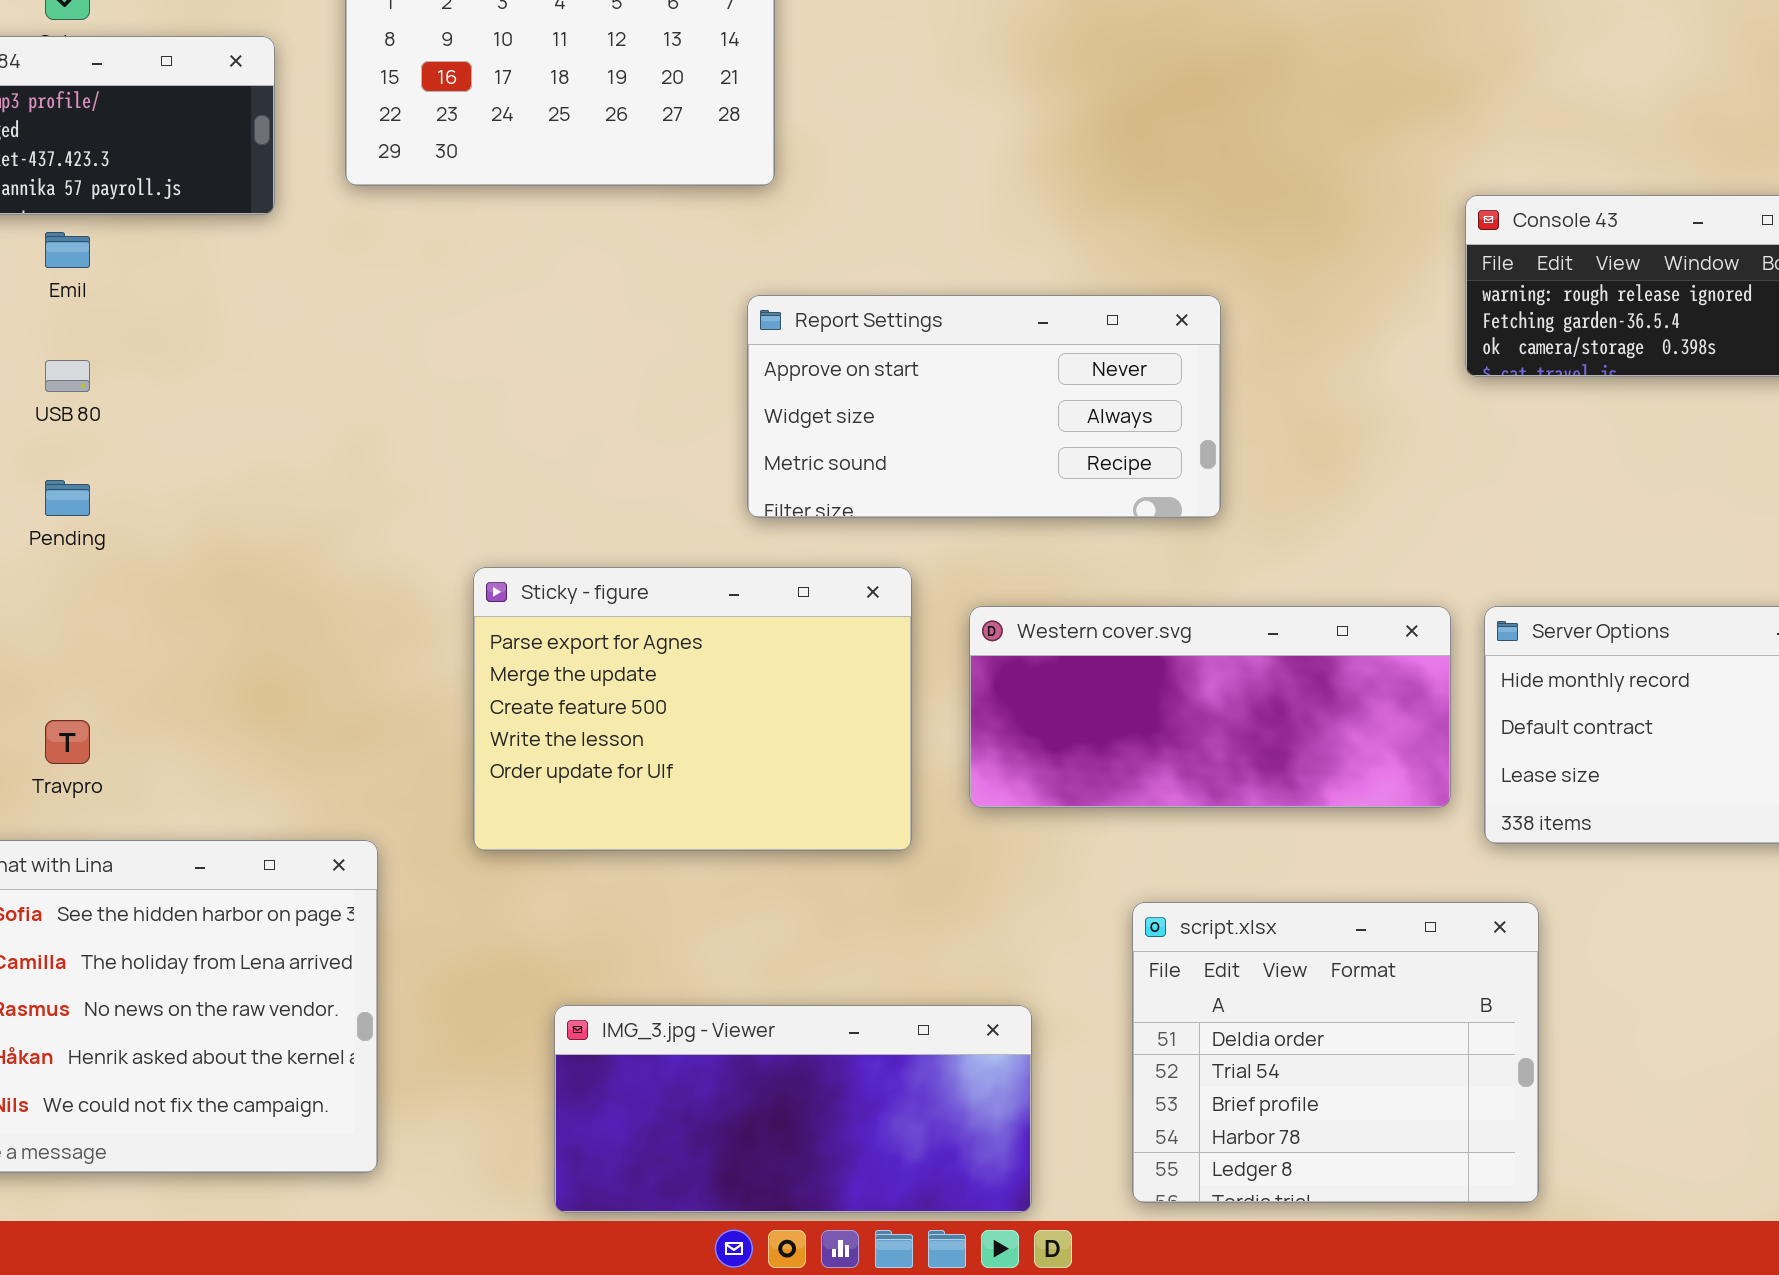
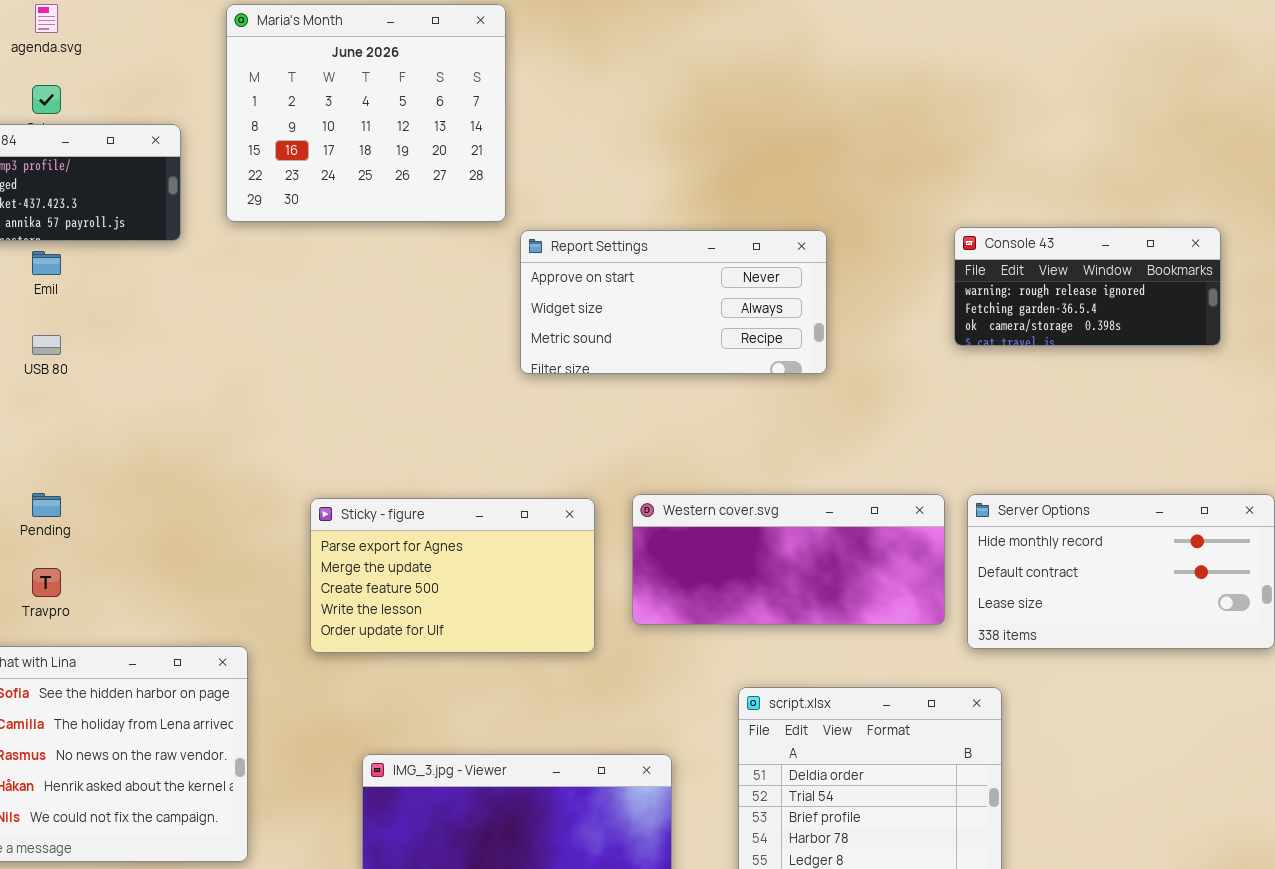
Report Settings: [747,295,1221,518] -> [520,230,827,374], moved
Pending: [45,480,90,516] -> [32,493,61,517], moved
Sticky - figure: [473,567,912,851] -> [310,498,595,653], resized

